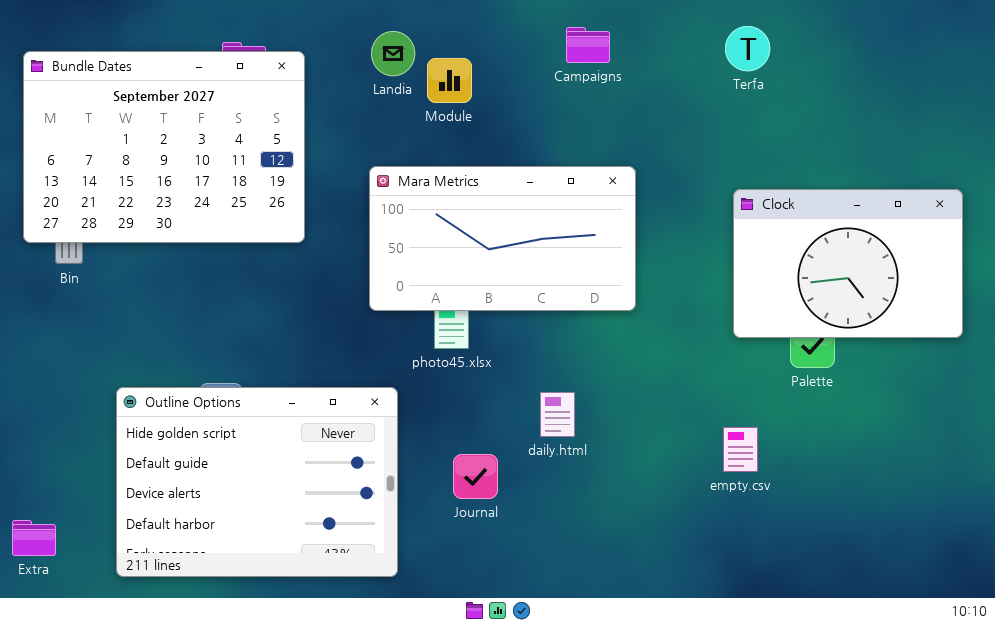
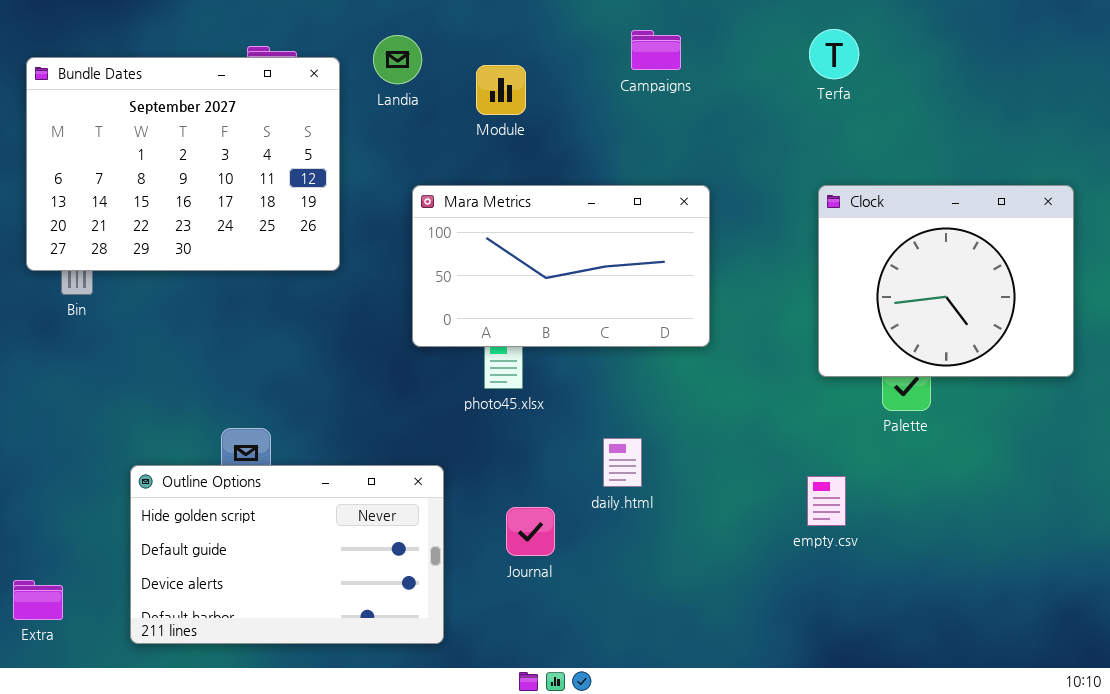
Landia: [371,31,415,76] -> [373,35,422,84], moved
Clock: [733,189,963,338] -> [818,185,1074,377], resized
Outline Options: [116,387,398,577] -> [130,465,444,644], resized

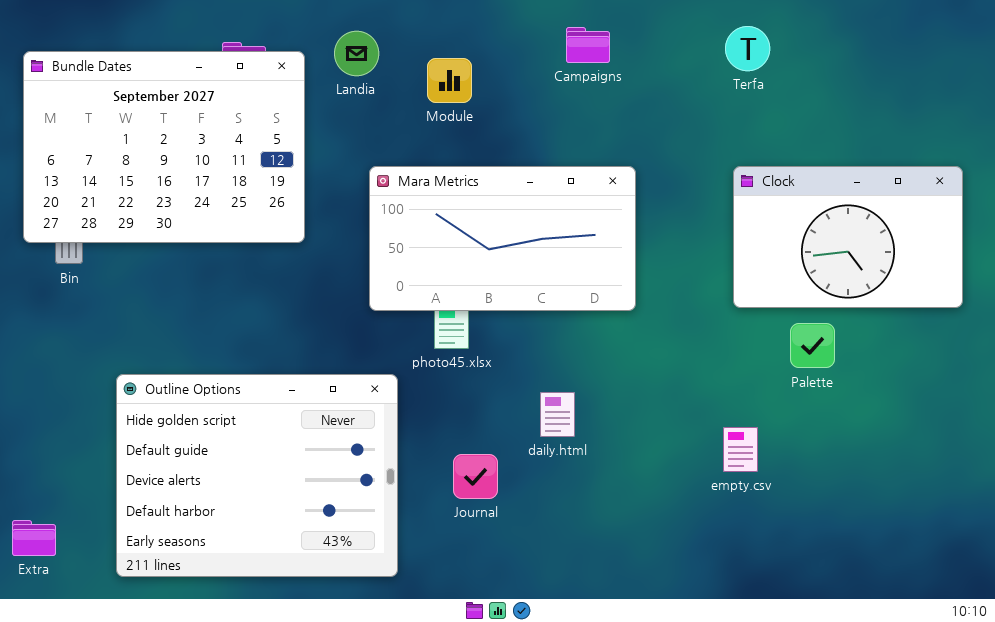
Clock: [818,185,1074,377] -> [733,166,963,308], resized
Outline Options: [130,465,444,644] -> [116,374,398,577], resized

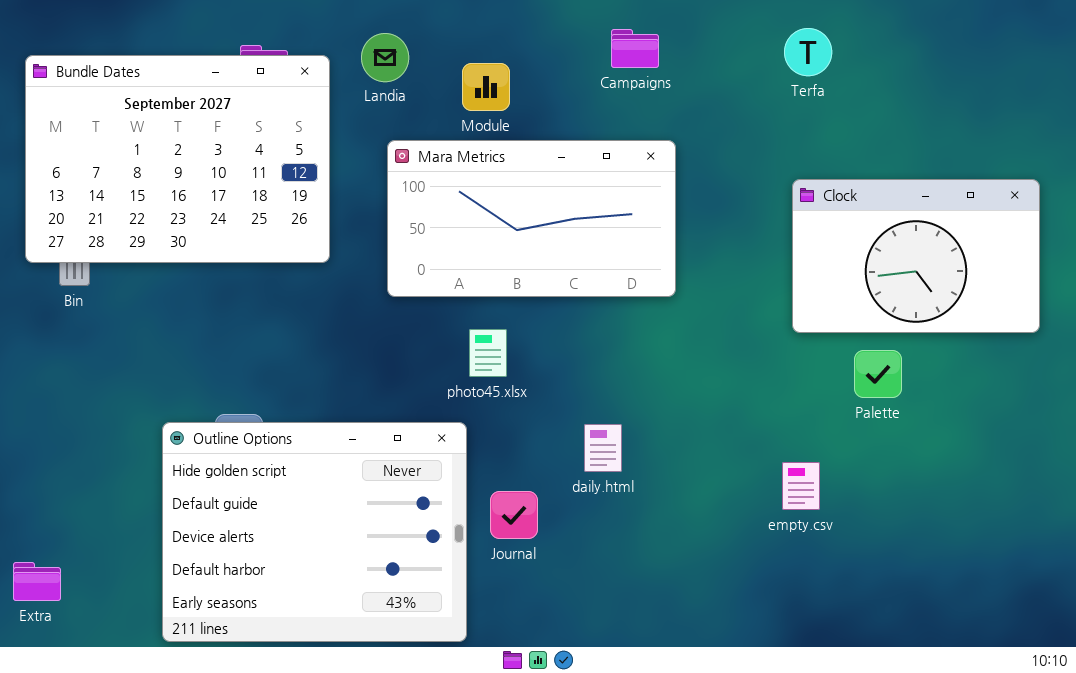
Mara Metrics: [369,166,636,311] -> [387,140,676,297], moved
Outline Options: [116,374,398,577] -> [162,422,467,642], moved

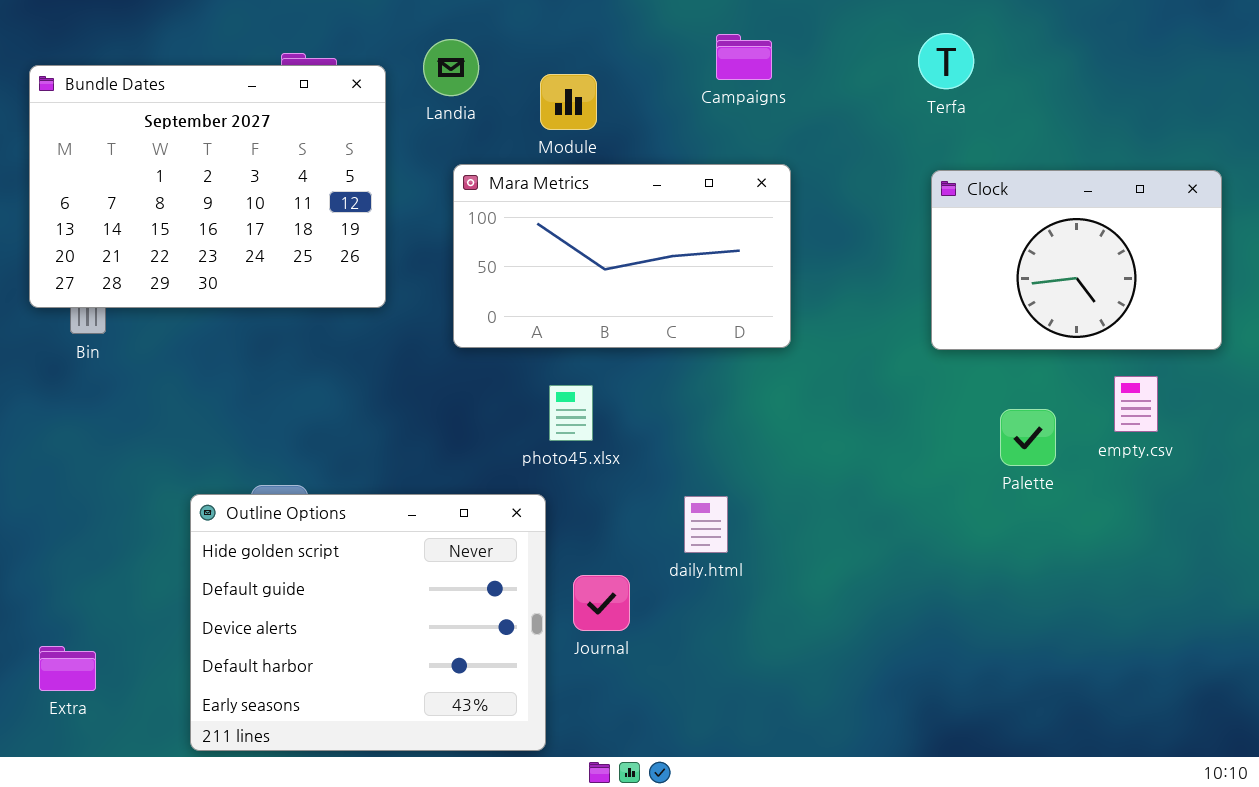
Clock: [792,179,1040,333] -> [931,170,1222,350], moved
empty.csv: [782,462,820,510] -> [1114,376,1158,432], moved
Extra: [13,562,61,601] -> [39,646,96,691], moved

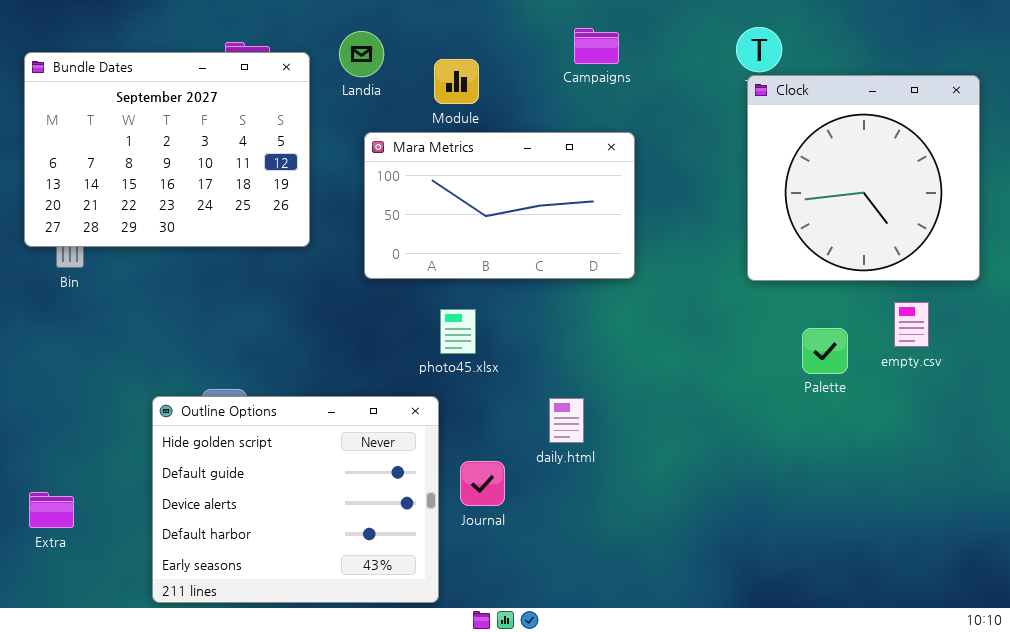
Clock: [931,170,1222,350] -> [747,75,980,281], resized
Extra: [39,646,96,691] -> [29,492,74,528], moved

